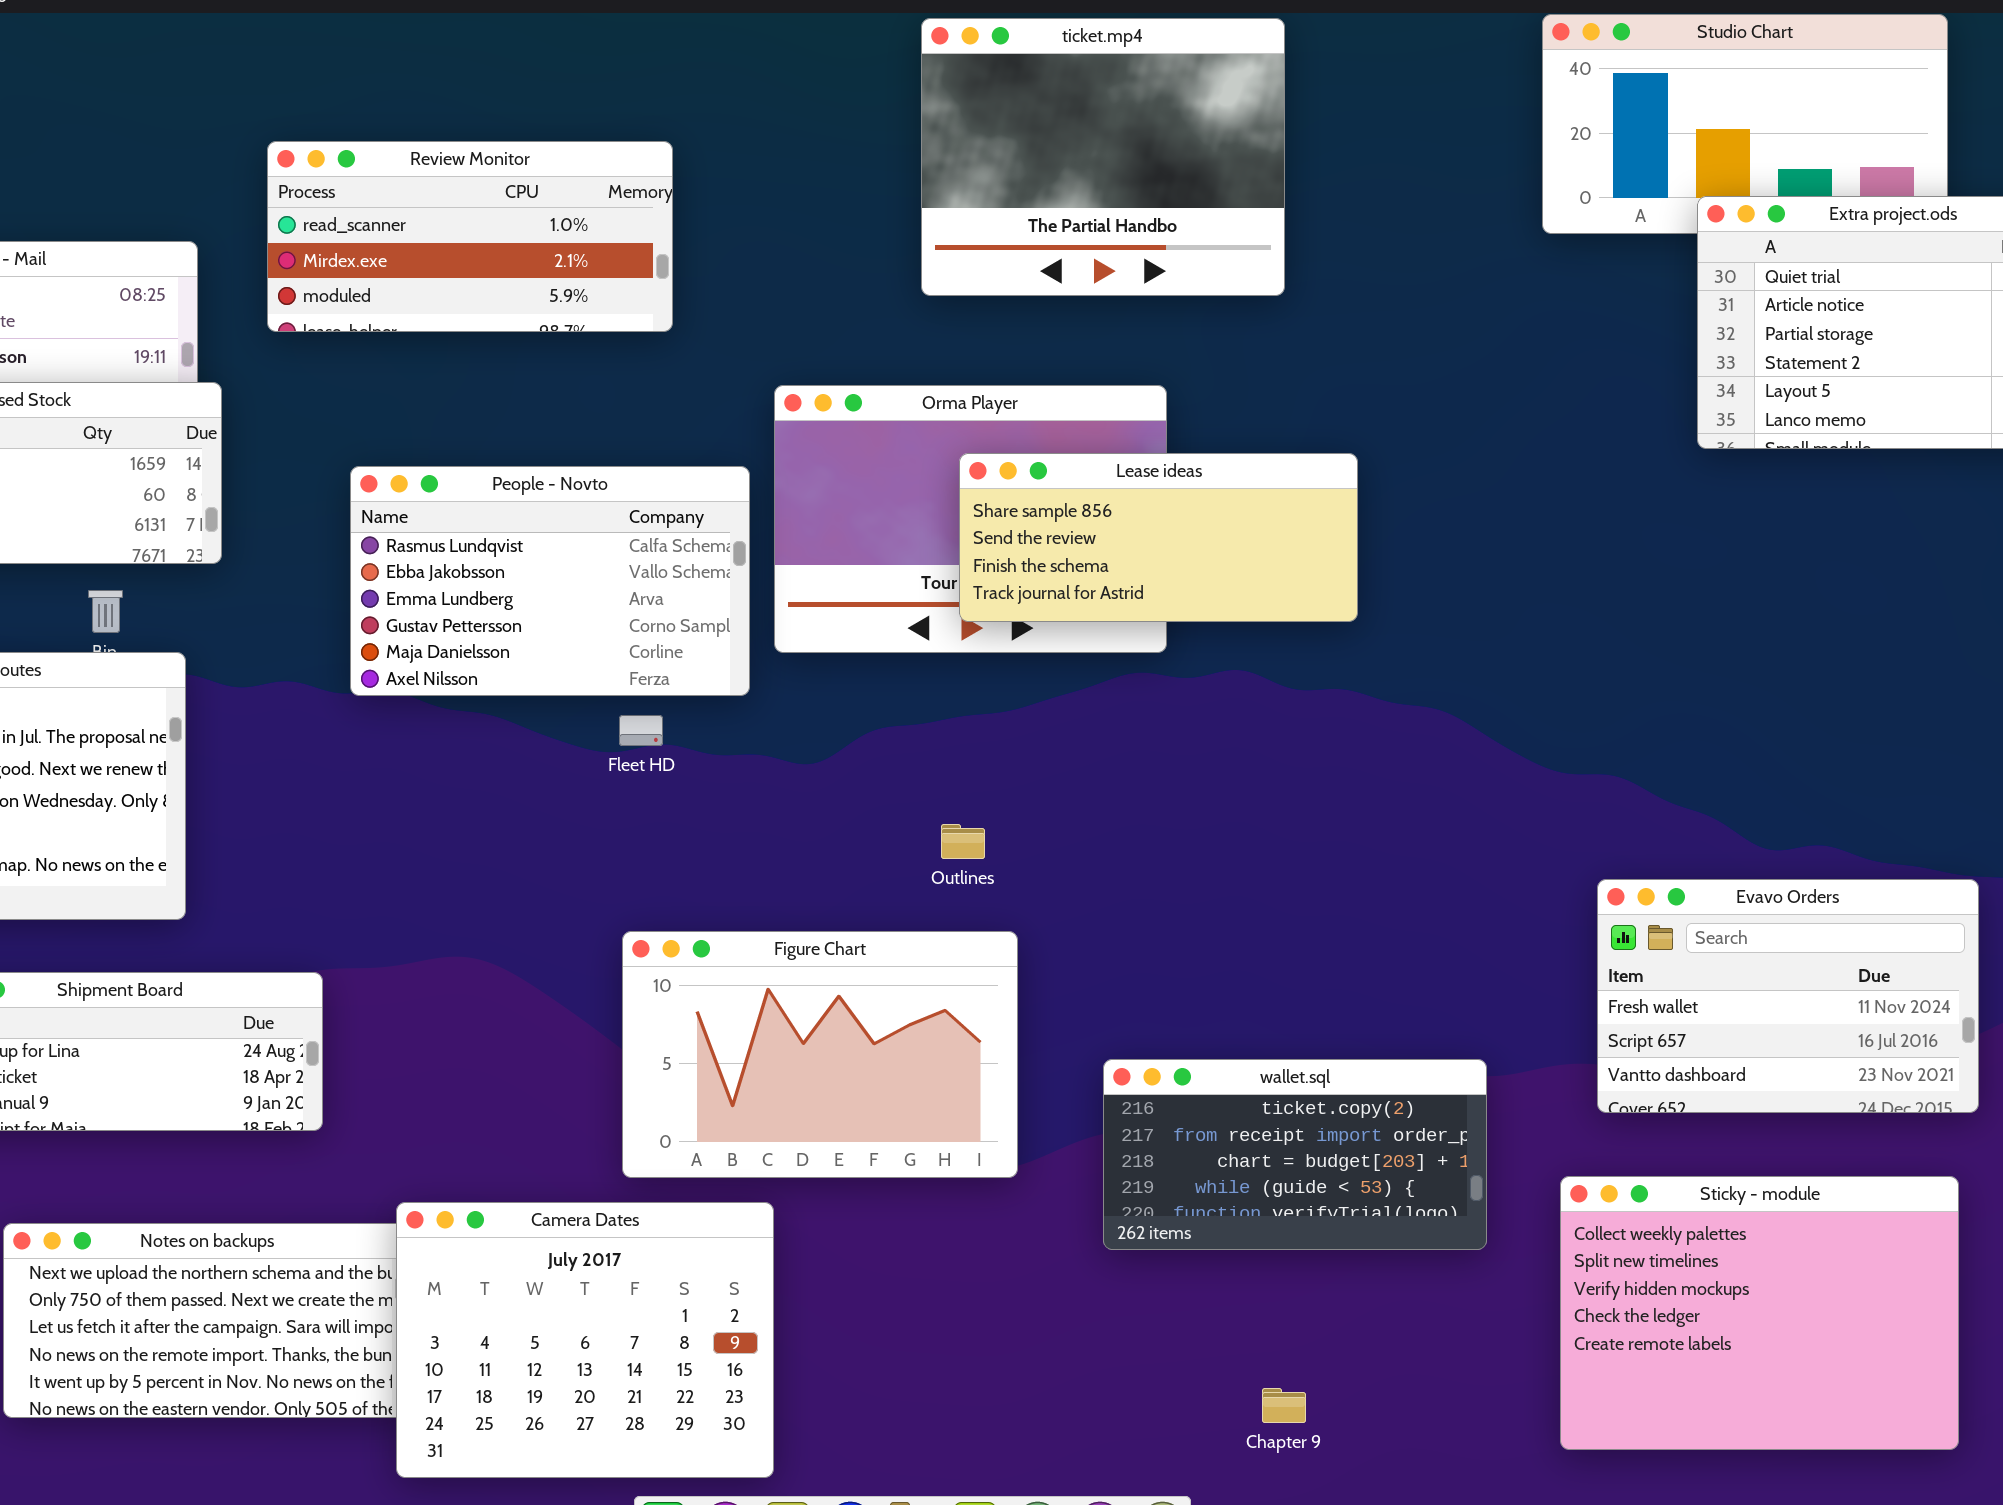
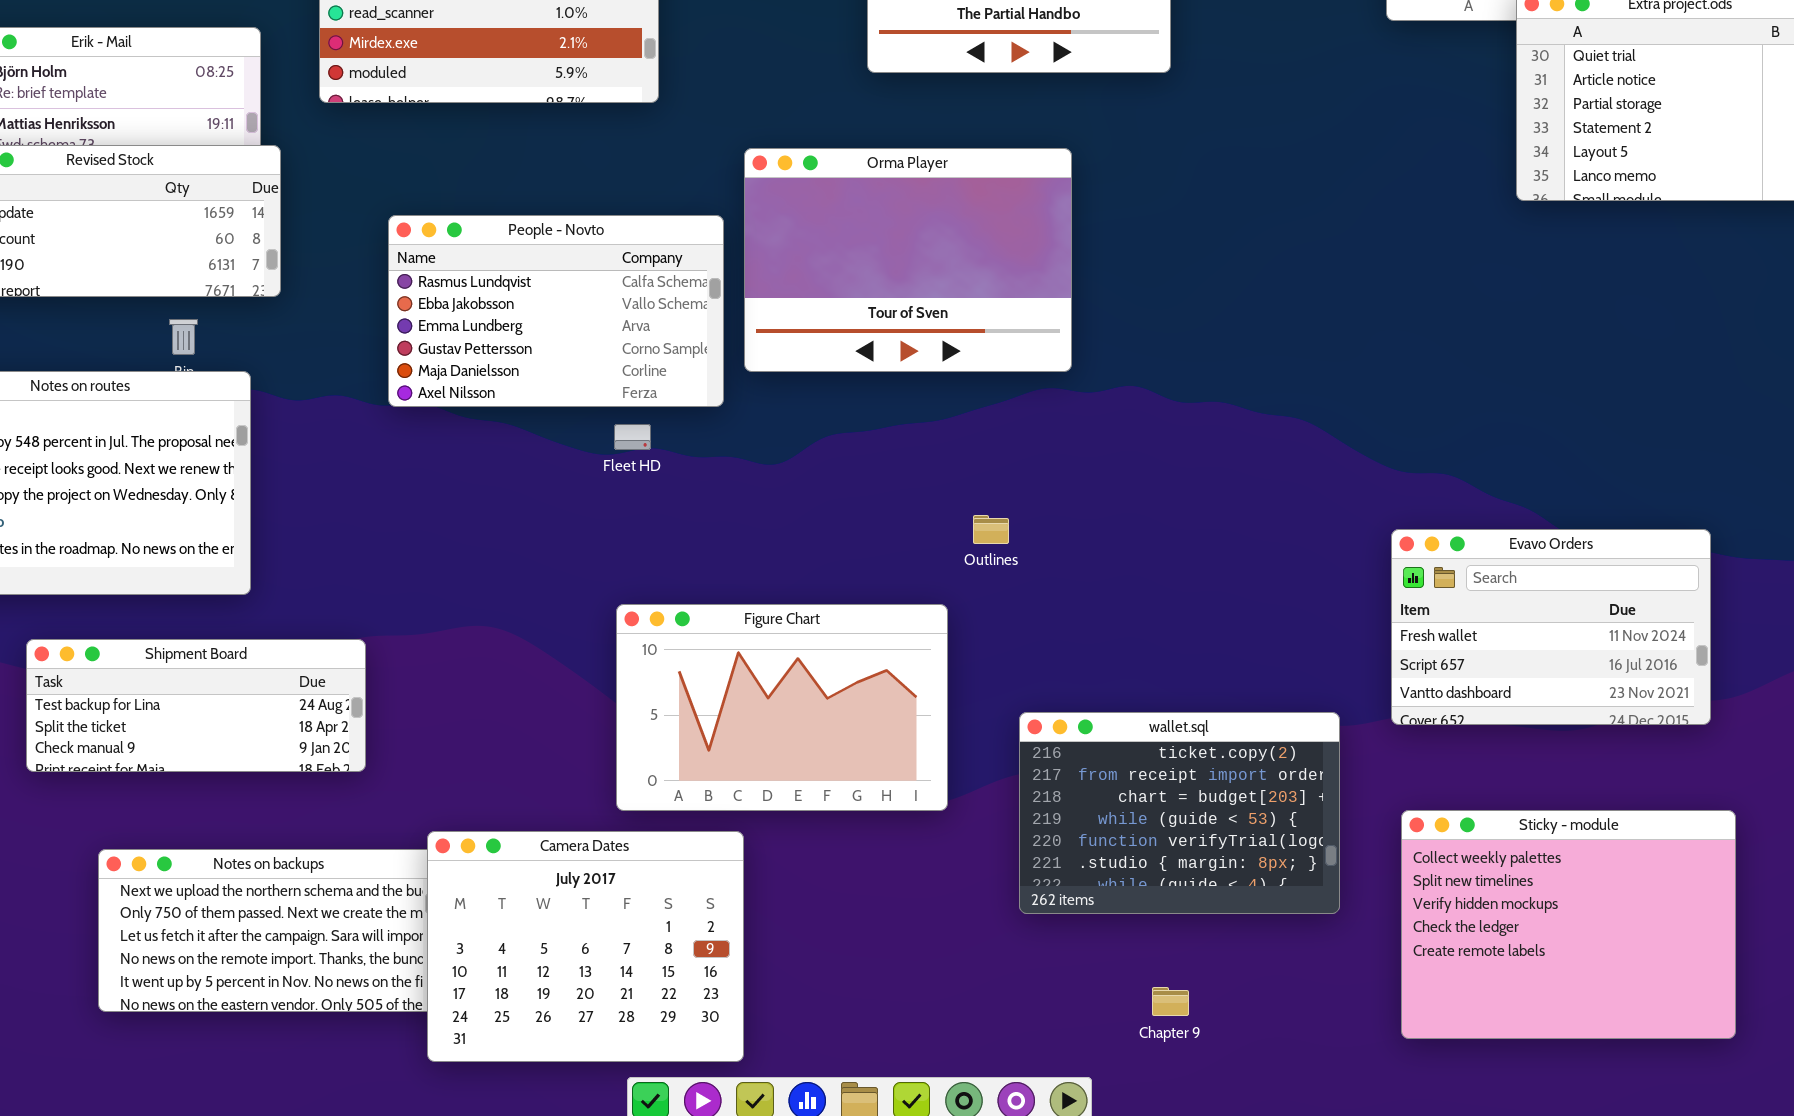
Lease ideas: [959,453,1358,622] -> none, closed
Outlines: [941,824,985,859] -> [973,515,1009,544], moved
Evavo Orders: [1597,879,1979,1113] -> [1391,529,1711,725], moved
wallet.sql: [1103,1059,1487,1250] -> [1019,712,1340,914], resized

